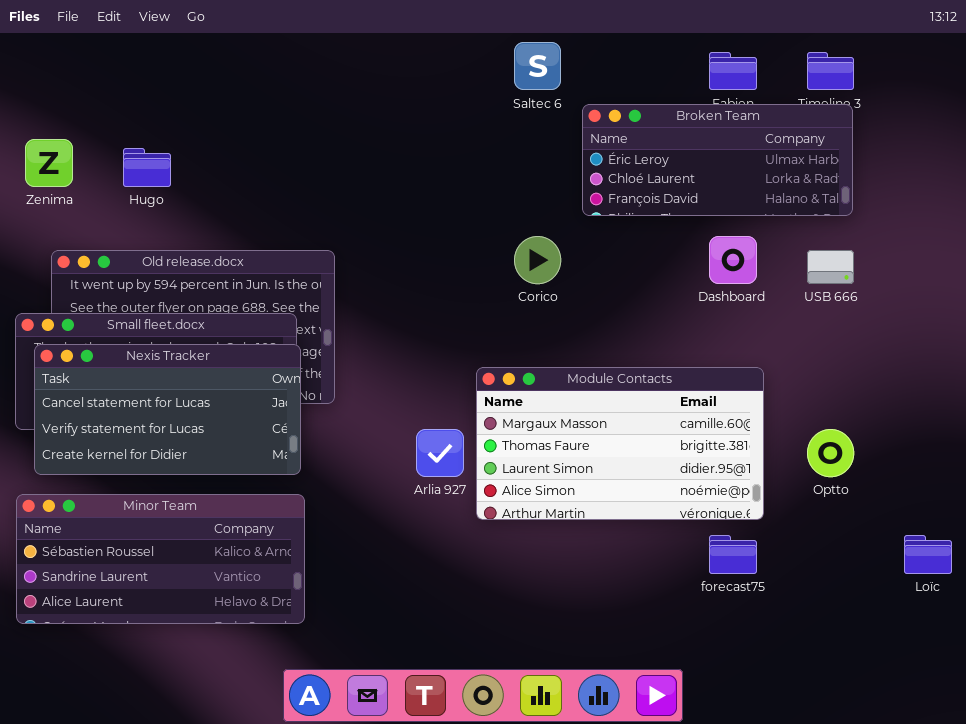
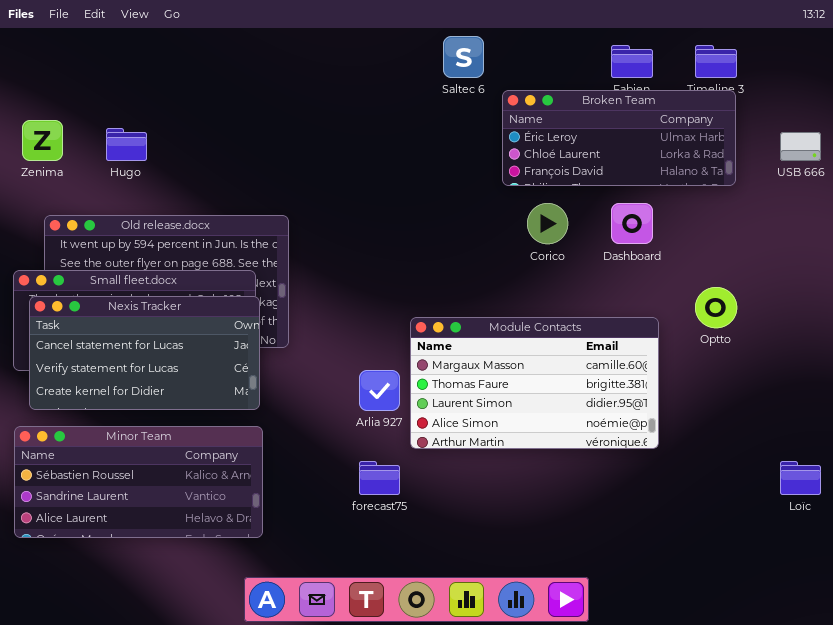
Corico: [514,236,561,284] -> [527,203,568,244], moved
USB 666: [807,250,854,284] -> [780,132,821,161], moved
Optto: [807,429,854,477] -> [695,287,737,328], moved
forecast75: [709,535,757,574] -> [359,461,400,495], moved

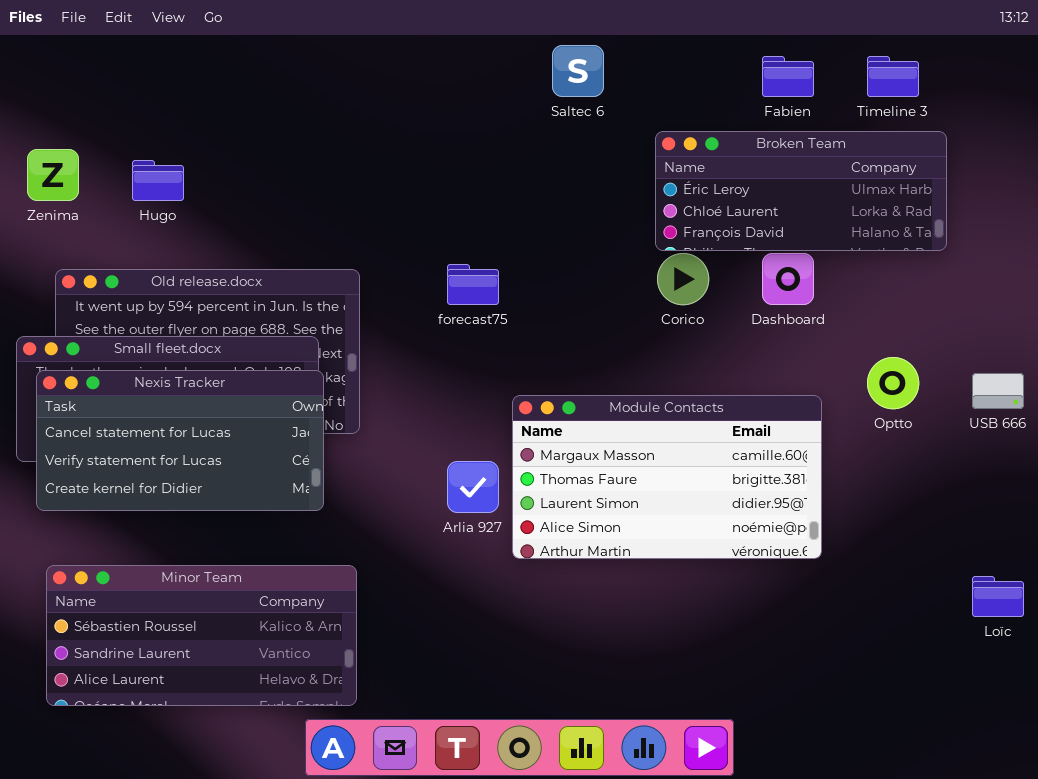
Broken Team: [502,90,736,186] -> [655,131,947,251], moved
USB 666: [780,132,821,161] -> [972,373,1024,409], moved
Minor Team: [14,426,263,538] -> [46,565,357,706], moved
forecast75: [359,461,400,495] -> [447,264,499,305], moved

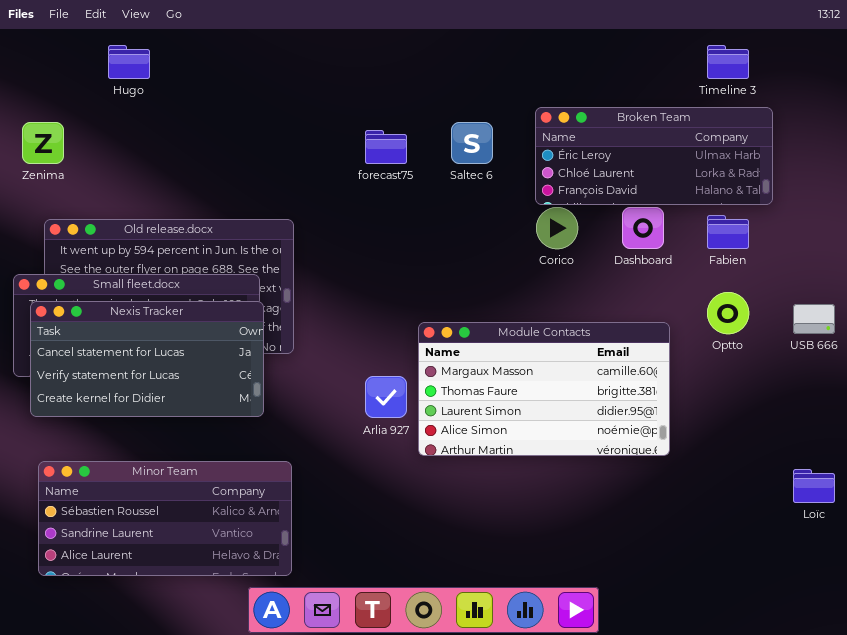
Saltec 6: [552,45,604,97] -> [451,122,493,164], moved
Fabien: [762,56,814,97] -> [707,215,749,249], moved
Hugo: [132,160,184,201] -> [108,45,150,79], moved
forecast75: [447,264,499,305] -> [365,130,407,164], moved

